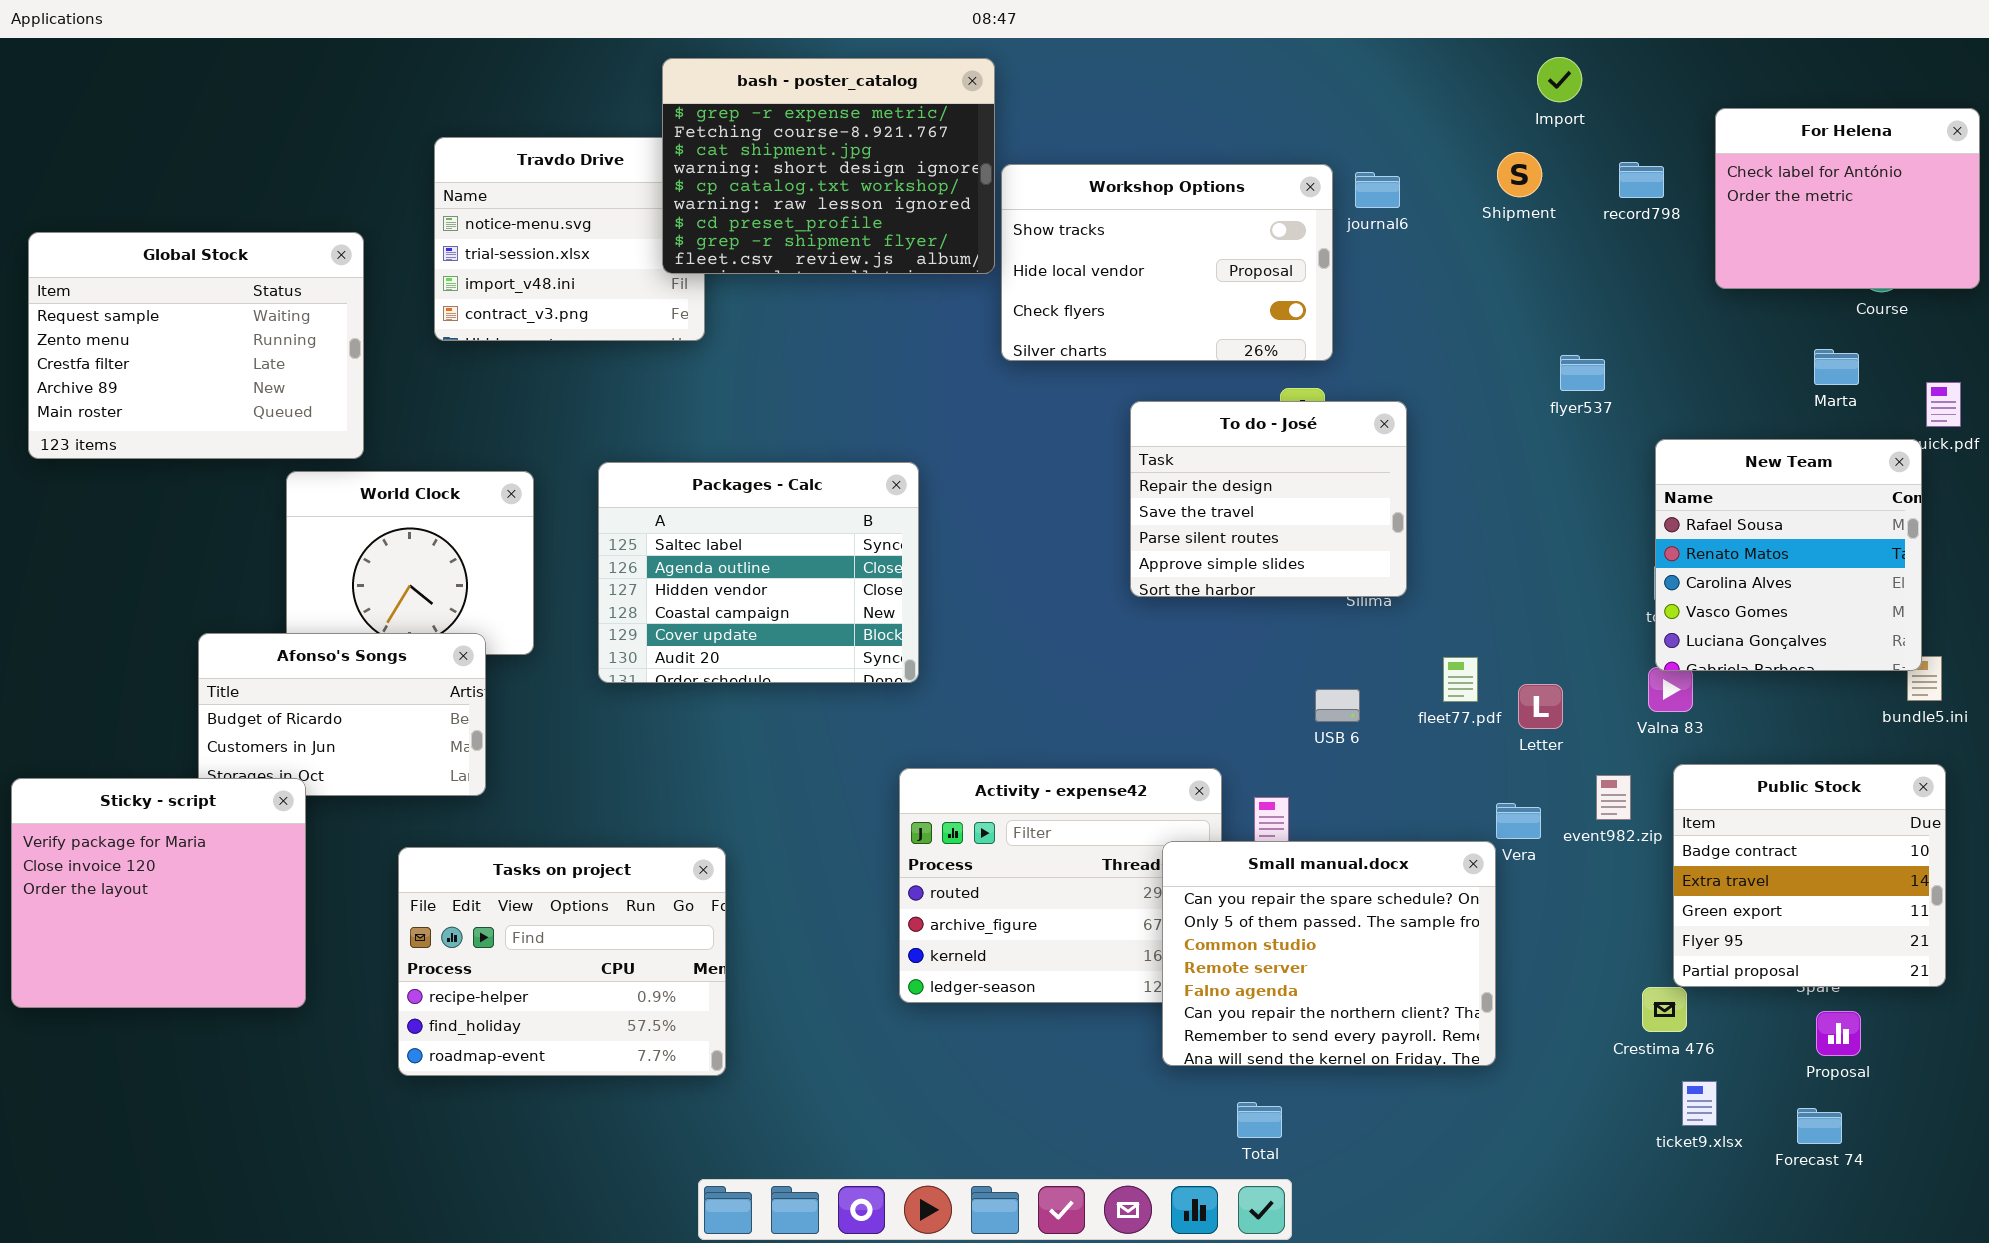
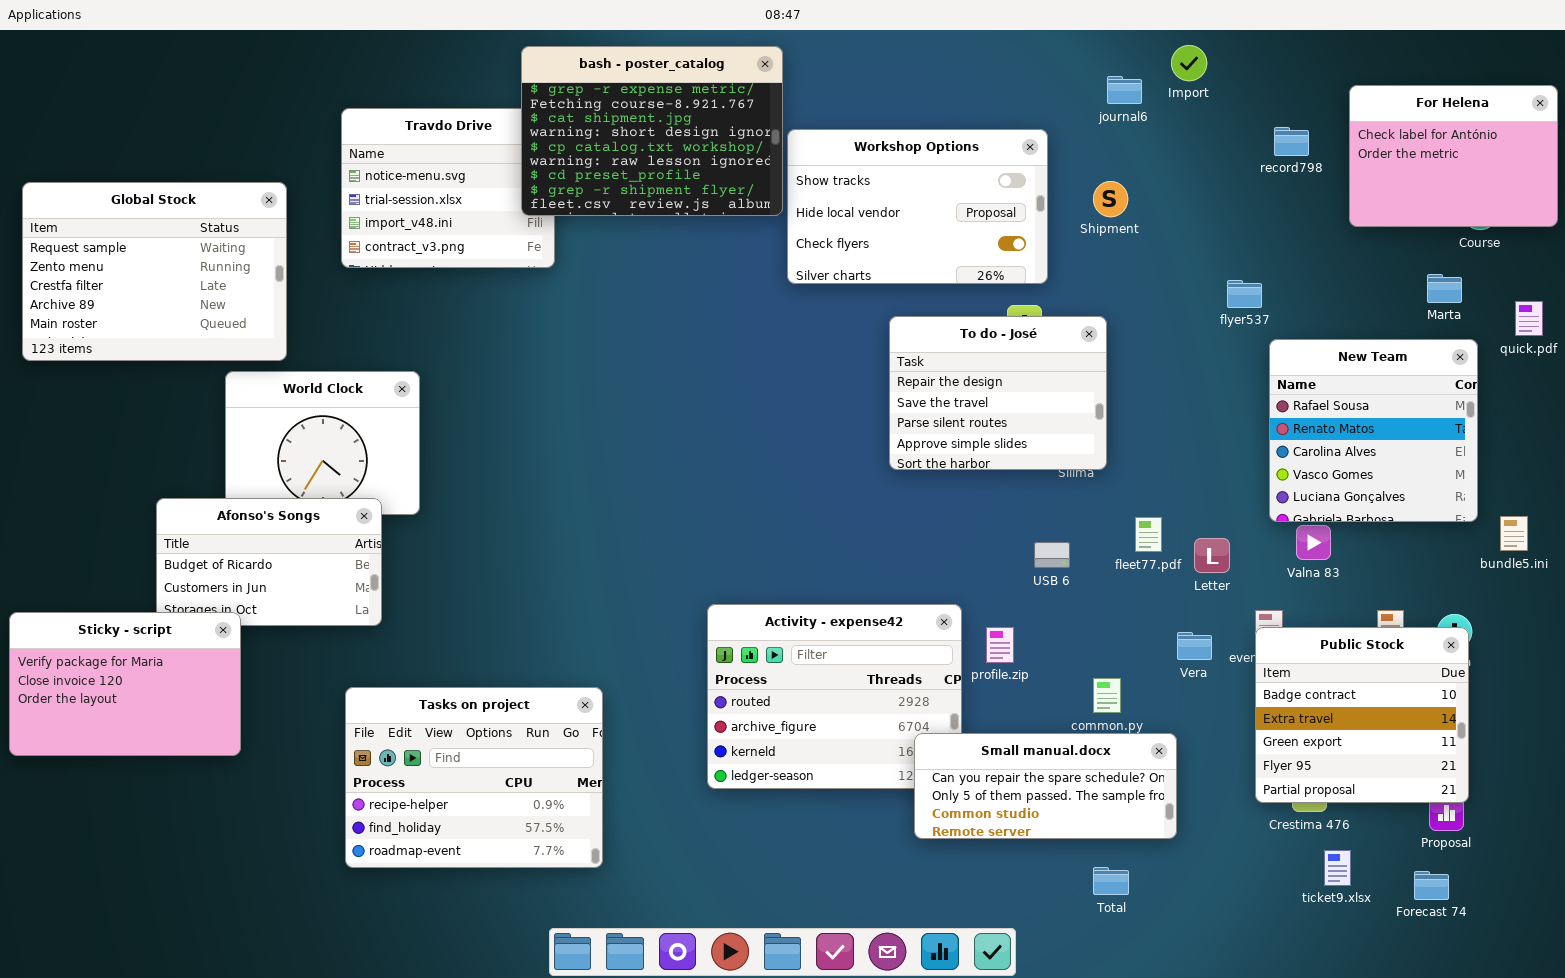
Import: [1537,57,1582,102] -> [1171,45,1207,81], moved
Shipment: [1497,152,1542,197] -> [1093,181,1128,217], moved
journal6: [1355,172,1400,208] -> [1107,76,1142,104], moved
New Team: [1655,439,1922,671] -> [1269,339,1478,522], moved
Packages - Calc: [598,462,919,683] -> none, closed
Public Stock: [1673,764,1946,987] -> [1255,627,1469,803], moved
Sticky - script: [11,778,306,1008] -> [9,612,241,756], resized
Small manual.docx: [1162,841,1496,1066] -> [914,733,1177,839], resized
Tasks on project: [398,847,726,1076] -> [345,687,603,868], moved
Total: [1237,1102,1282,1138] -> [1093,867,1129,895], moved

